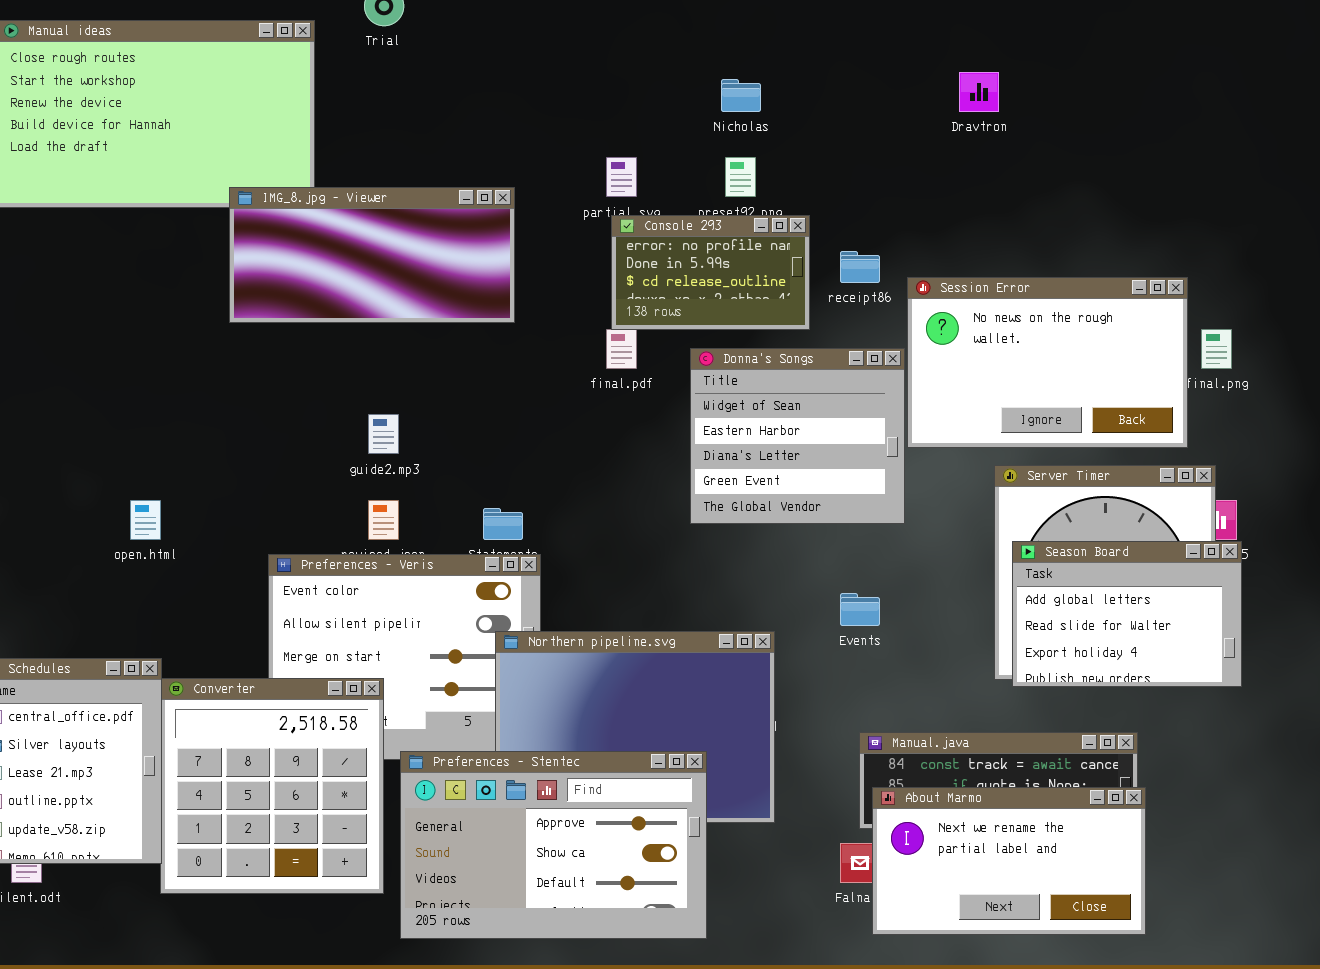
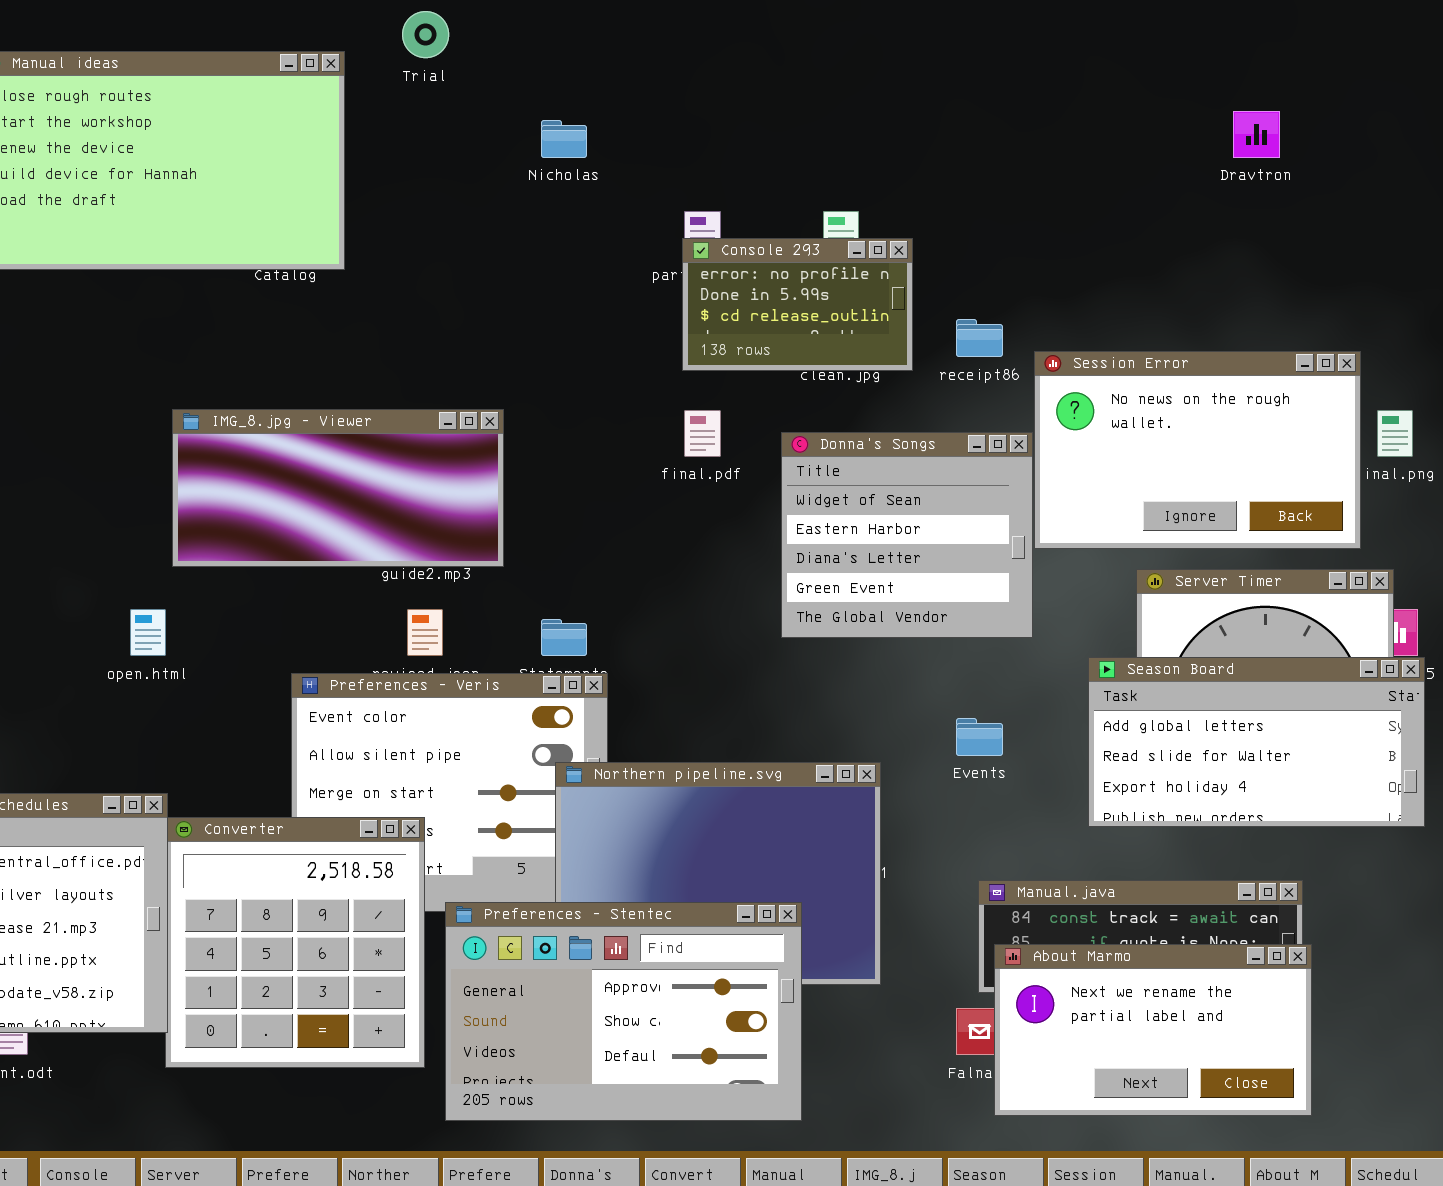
Dravtron: [959,72,999,112] -> [1233,111,1280,158], moved
Nicholas: [721,79,761,112] -> [541,120,587,158], moved
IMG_8.jpg - Viewer: [229,187,515,323] -> [172,409,504,567], moved
Console 293: [611,215,810,330] -> [682,238,913,371], moved
Season Board: [1012,541,1242,687] -> [1088,657,1425,827], resized

